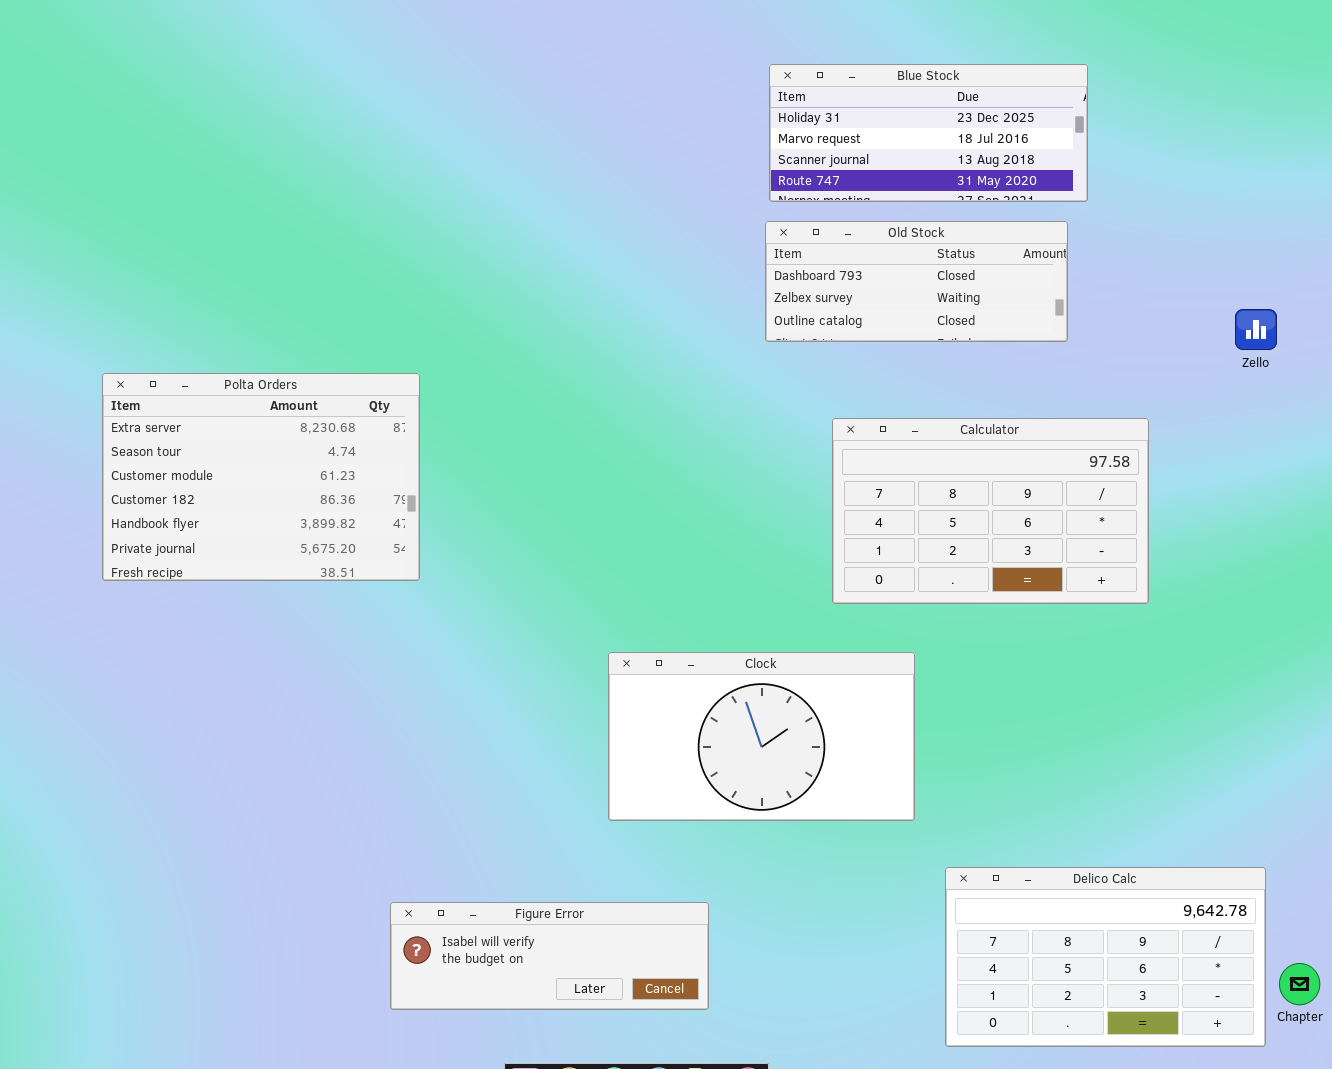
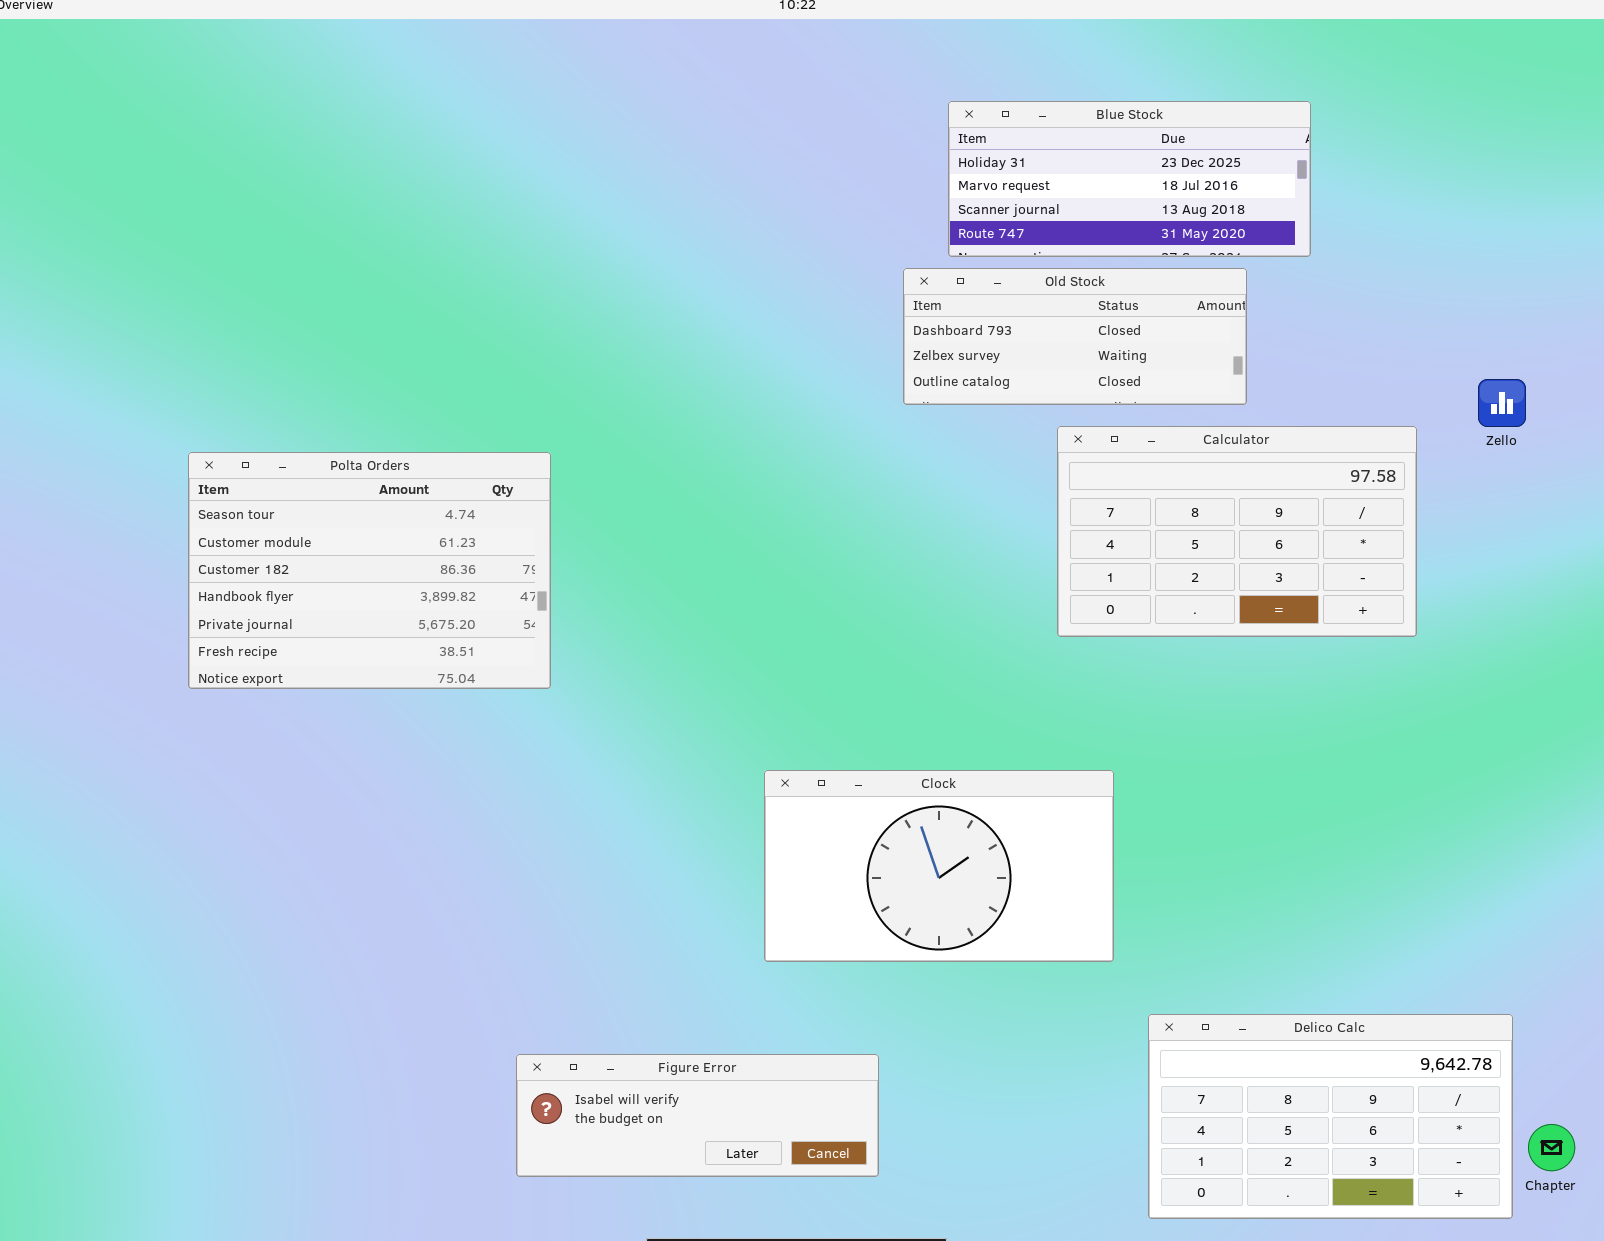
Old Stock: [765,221,1068,342] -> [903,268,1247,405], moved
Polta Orders: [102,373,420,581] -> [188,452,551,689], scrolled down 1 row
Calculator: [832,418,1149,604] -> [1057,426,1417,637], moved

